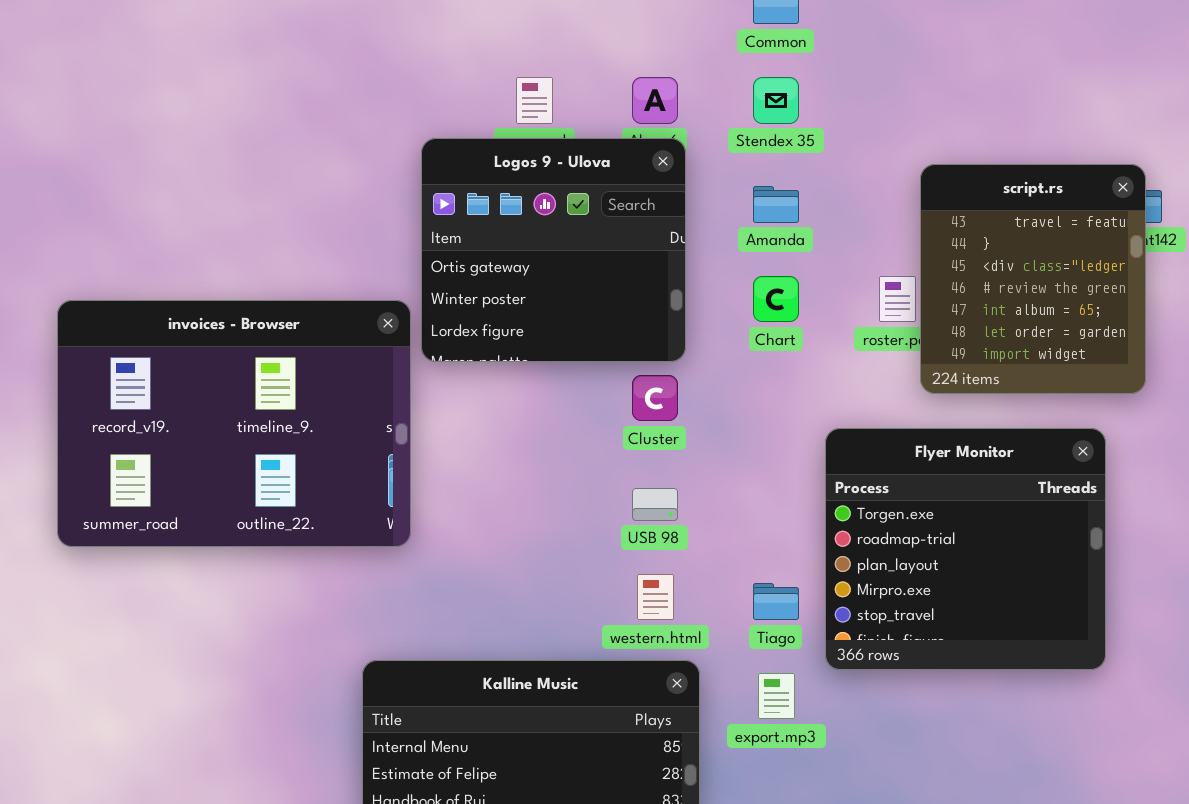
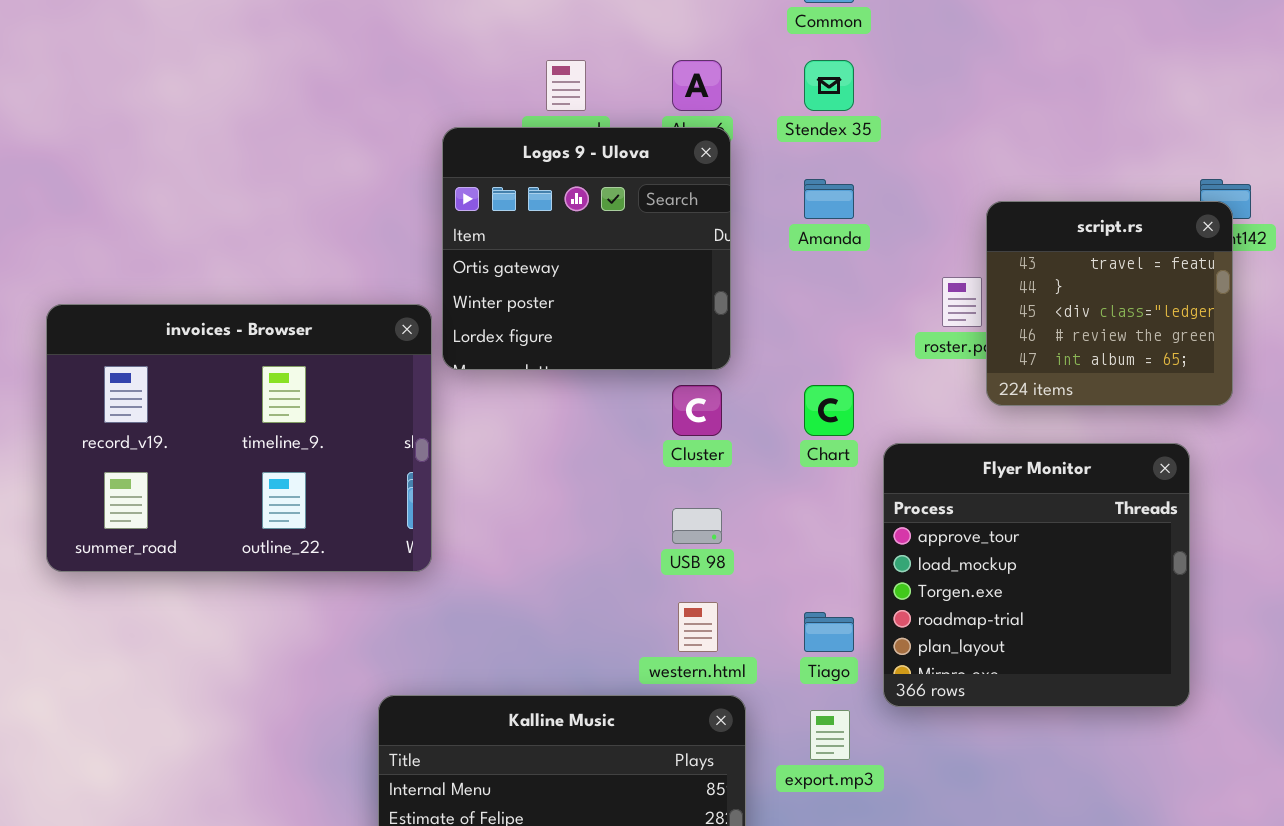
script.rs: [920,164,1146,394] -> [986,201,1233,406], resized
Chart: [753,276,799,322] -> [804,385,854,436], moved
Flyer Monitor: [825,428,1106,670] -> [883,443,1190,707], scrolled up 2 rows

